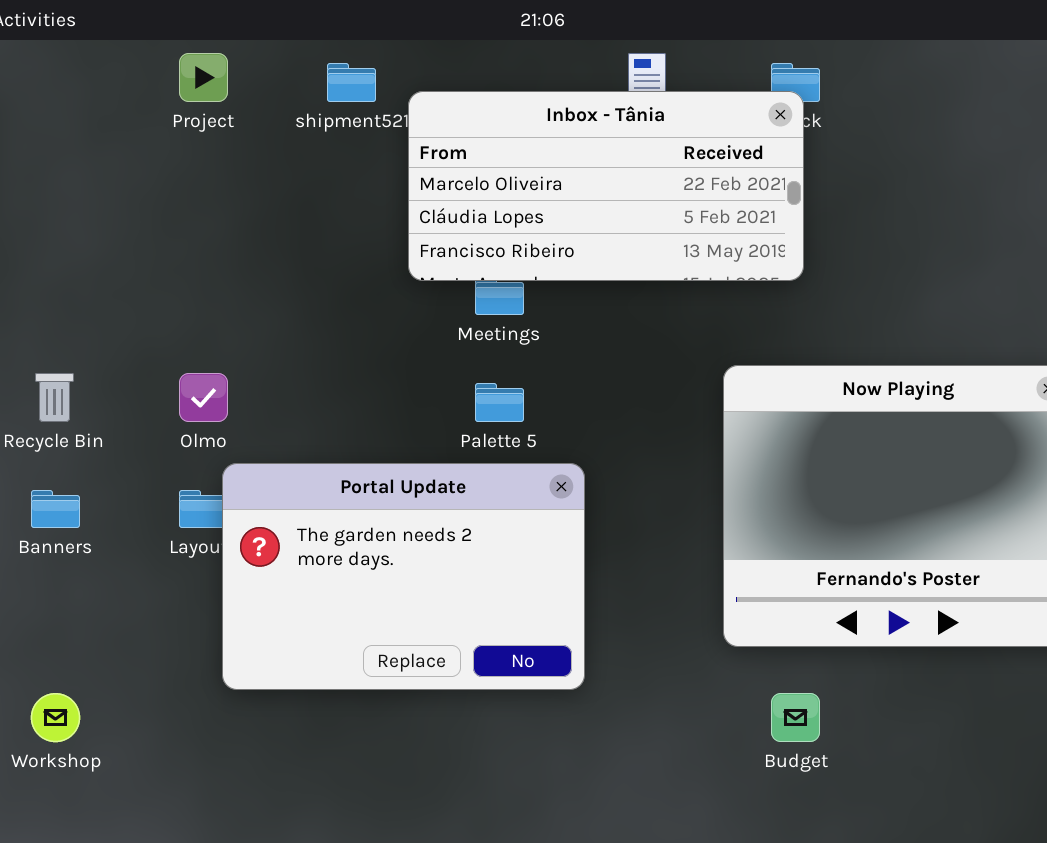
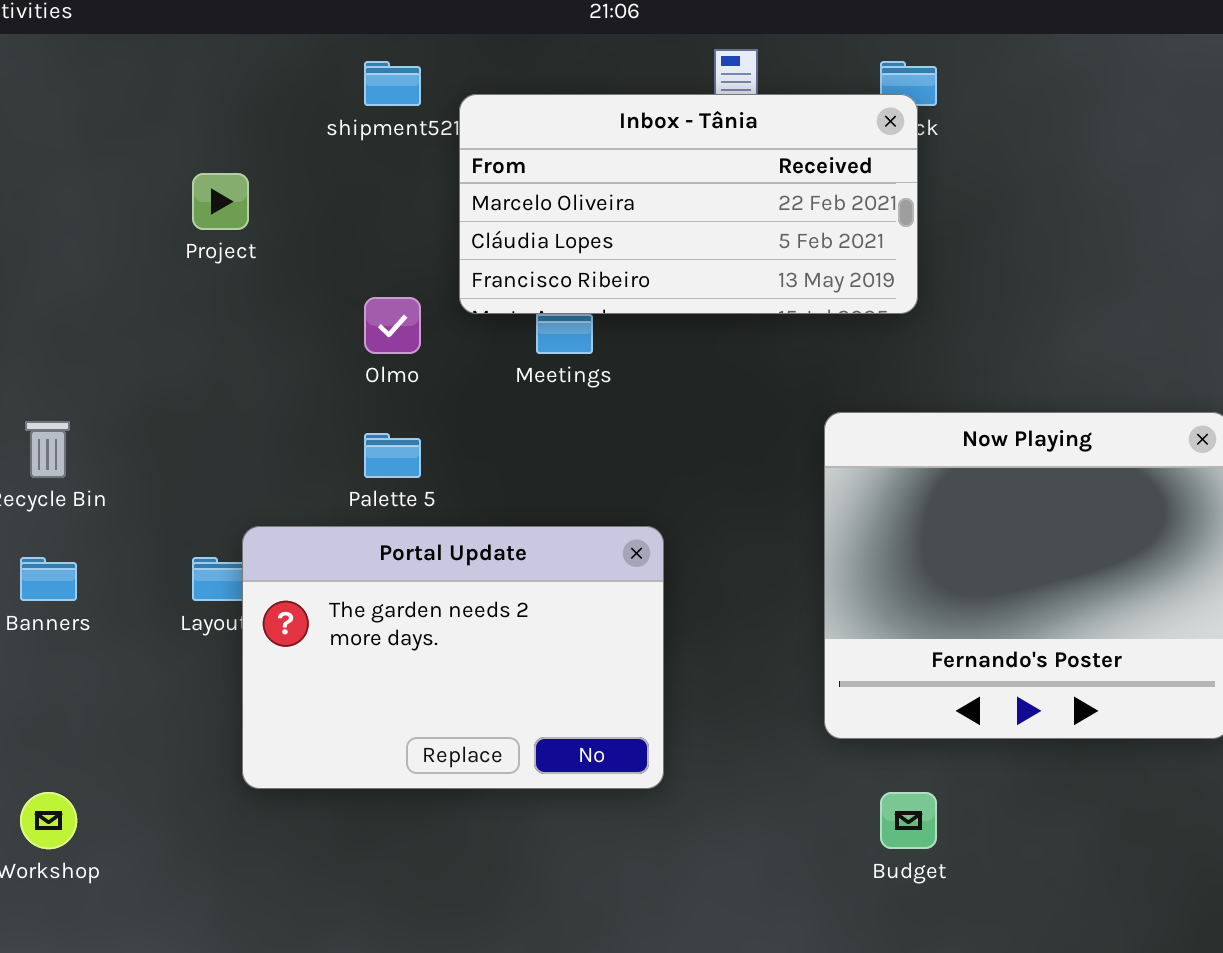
Project: [179,53,228,102] -> [192,173,249,230], moved
Olmo: [179,373,228,422] -> [364,297,421,354], moved
Palette 5: [475,383,524,422] -> [364,433,421,478], moved

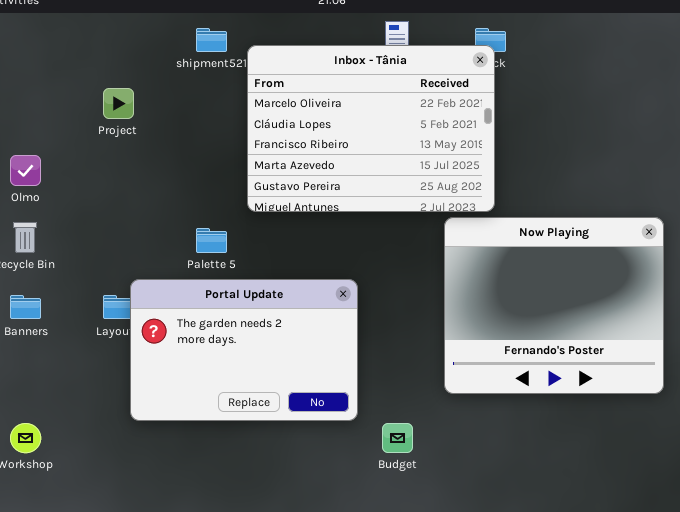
Inbox - Tânia: [459,94,918,314] -> [247,45,495,212], resized
Olmo: [364,297,421,354] -> [10,155,41,186], moved
Budget: [880,792,937,849] -> [382,423,413,453], moved

